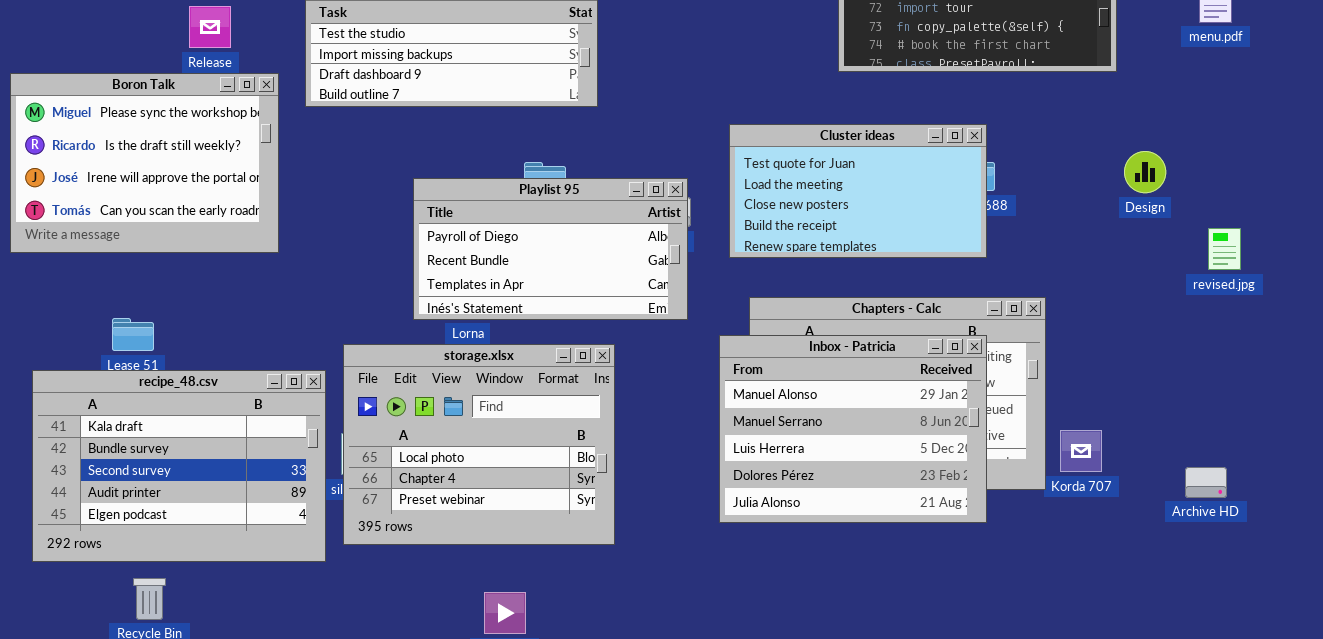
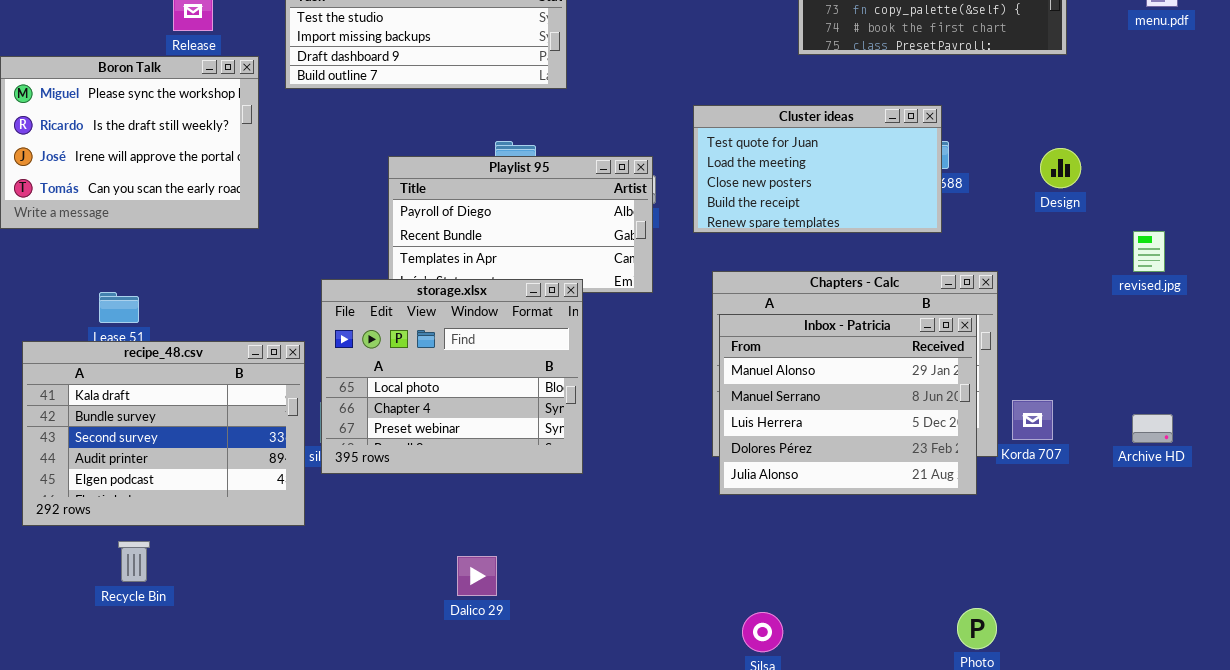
Design: [1124,151,1166,193] -> [1040,148,1081,188], moved
revised.jpg: [1208,228,1241,270] -> [1133,231,1165,272], moved
Inbox - Patricia: [719,335,987,523] -> [719,314,977,495], moved
storage.xlsx: [343,344,615,545] -> [321,279,583,474], moved
Archive HD: [1185,467,1227,498] -> [1132,414,1173,443], moved

